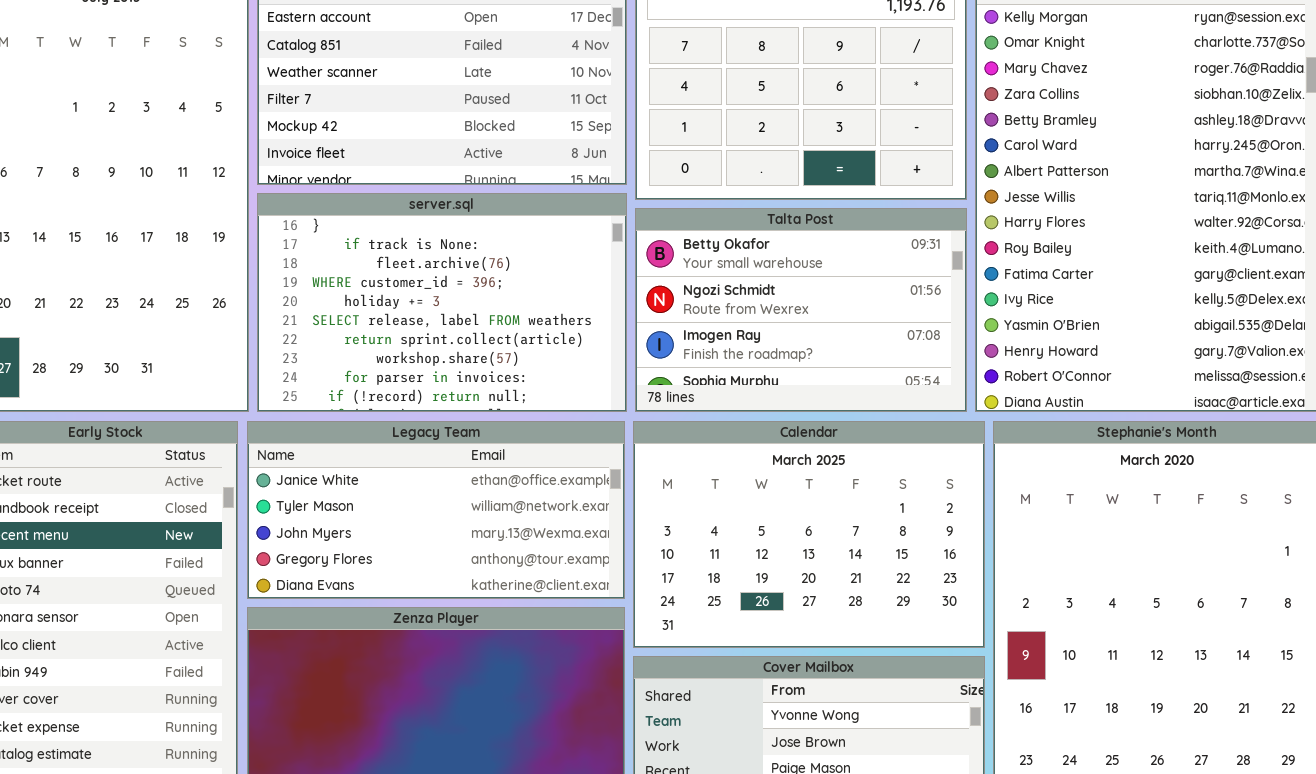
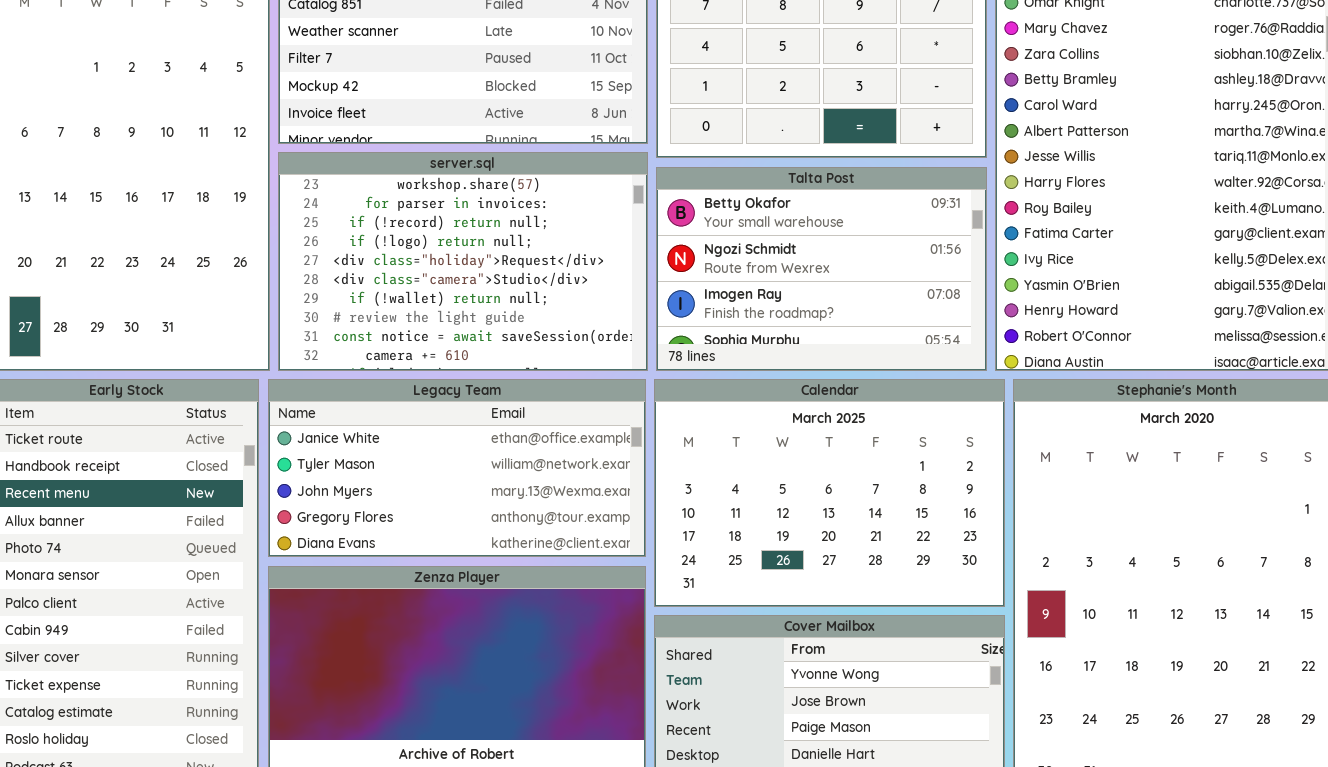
server.sql: [257,193,627,412] -> [278,152,648,371], scrolled down 7 rows

